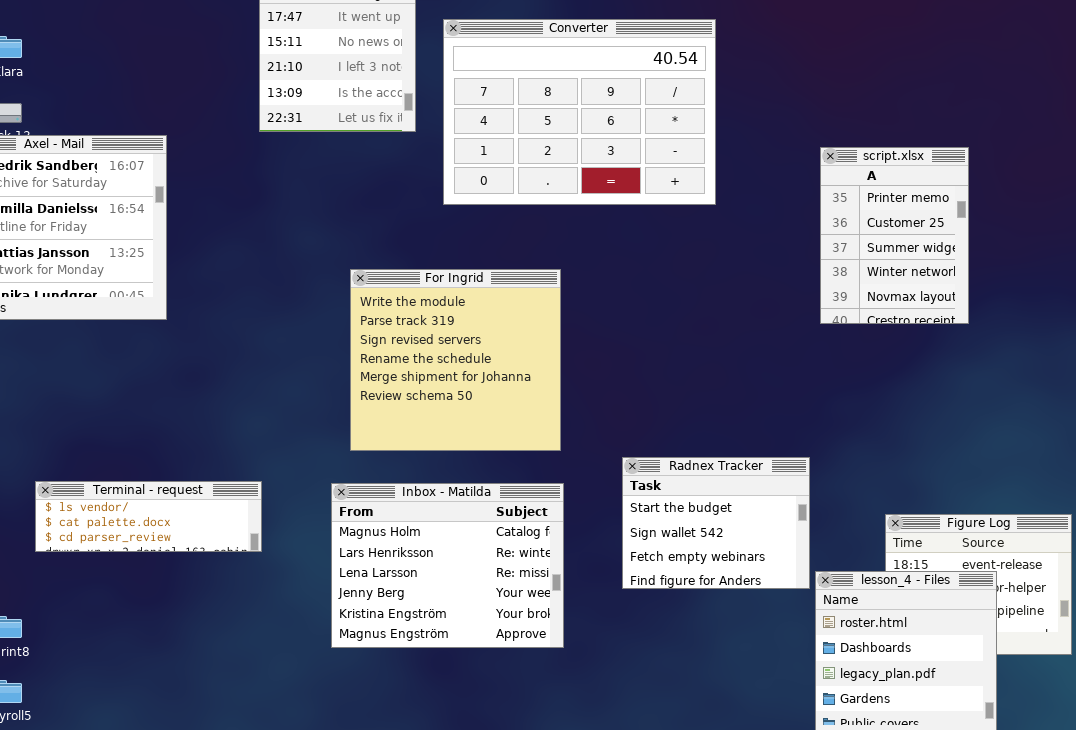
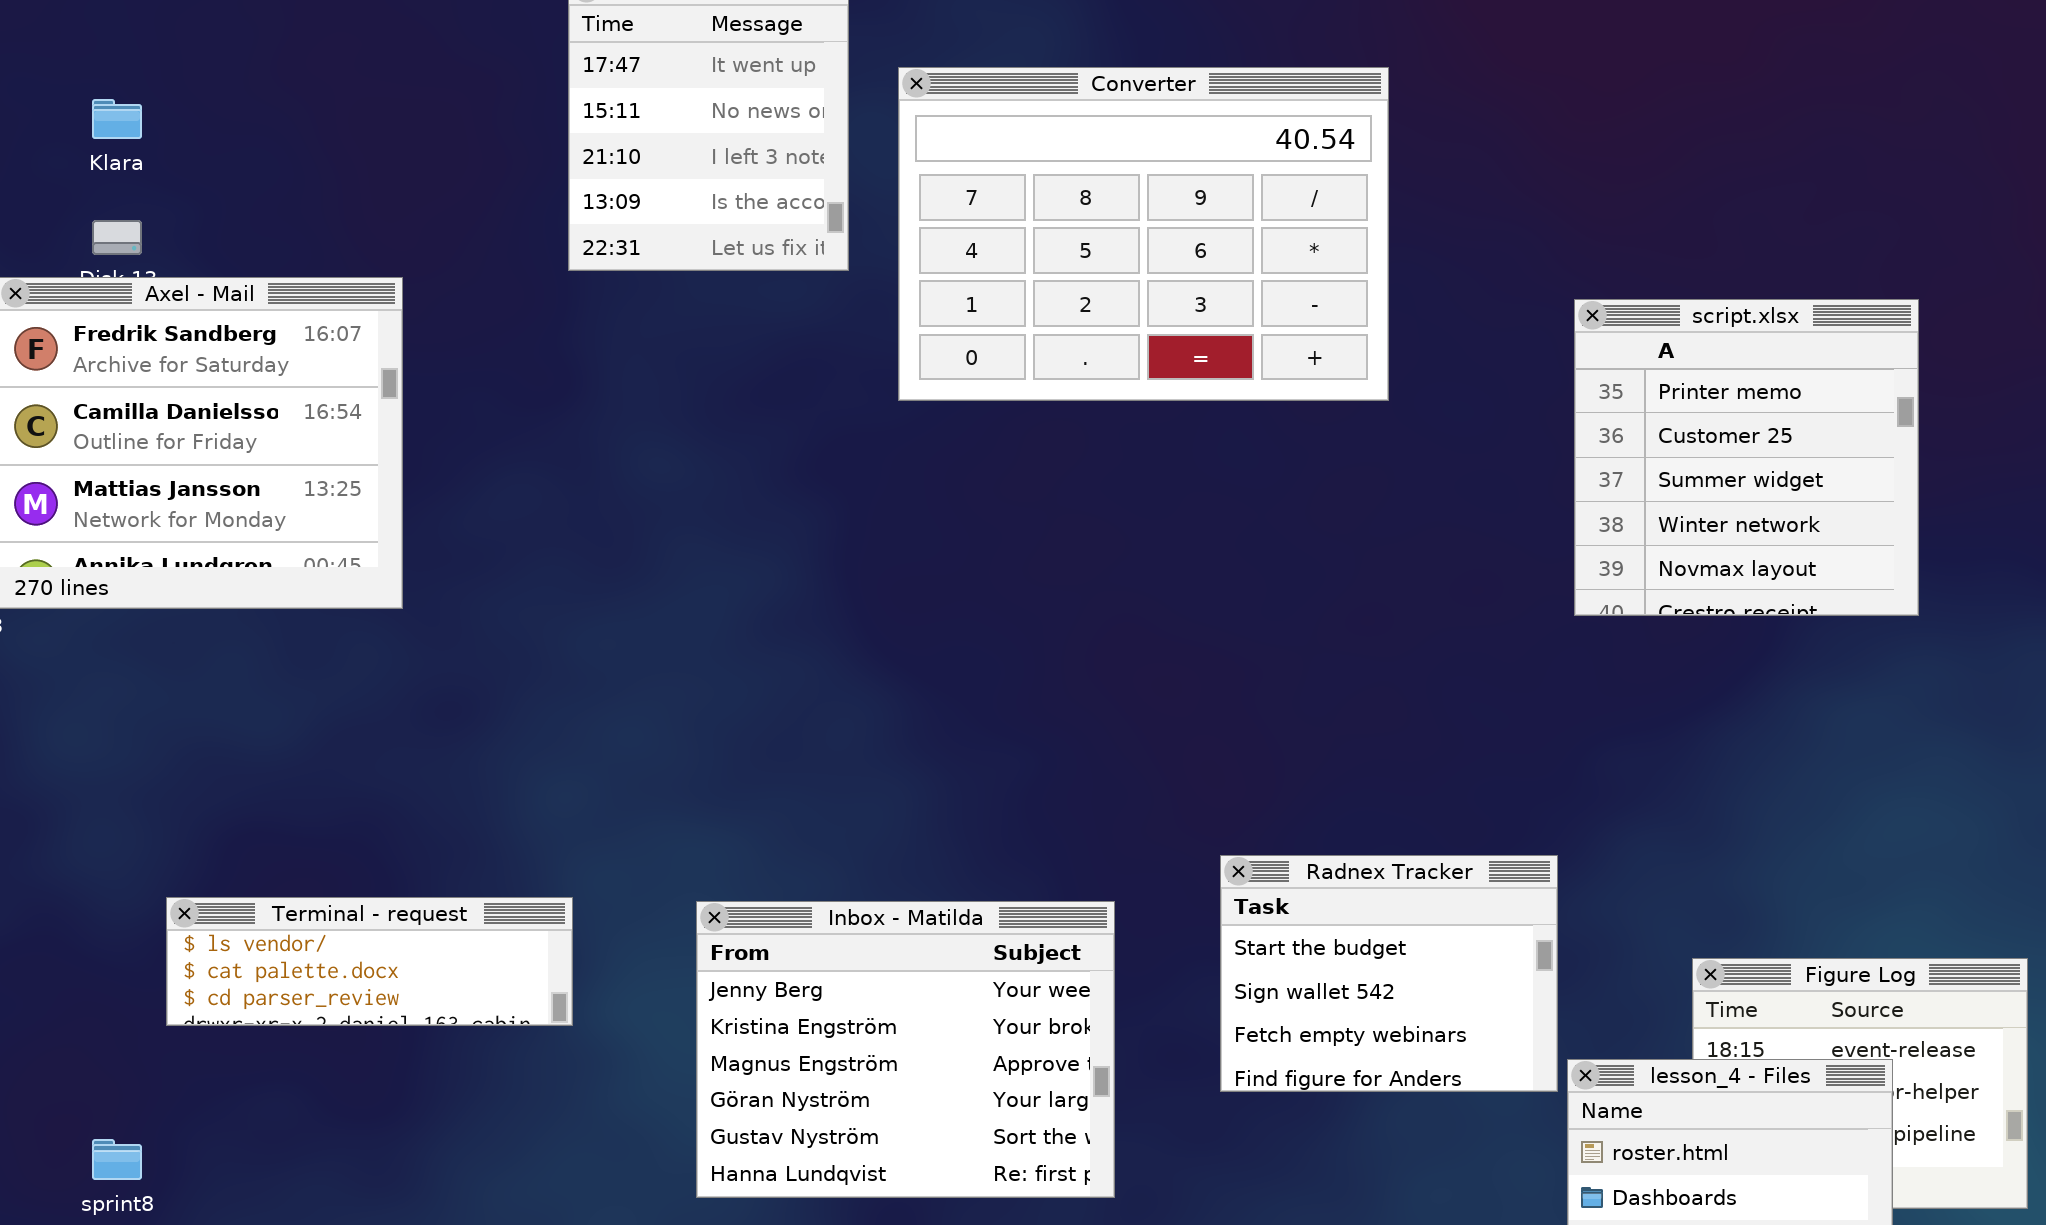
script.xlsx: [820,147,969,324] -> [1574,299,1919,616], resized
For Ingrid: [350,269,561,451] -> none, closed
Inbox - Matilda: [331,483,564,648] -> [696,901,1115,1198], scrolled down 3 rows

